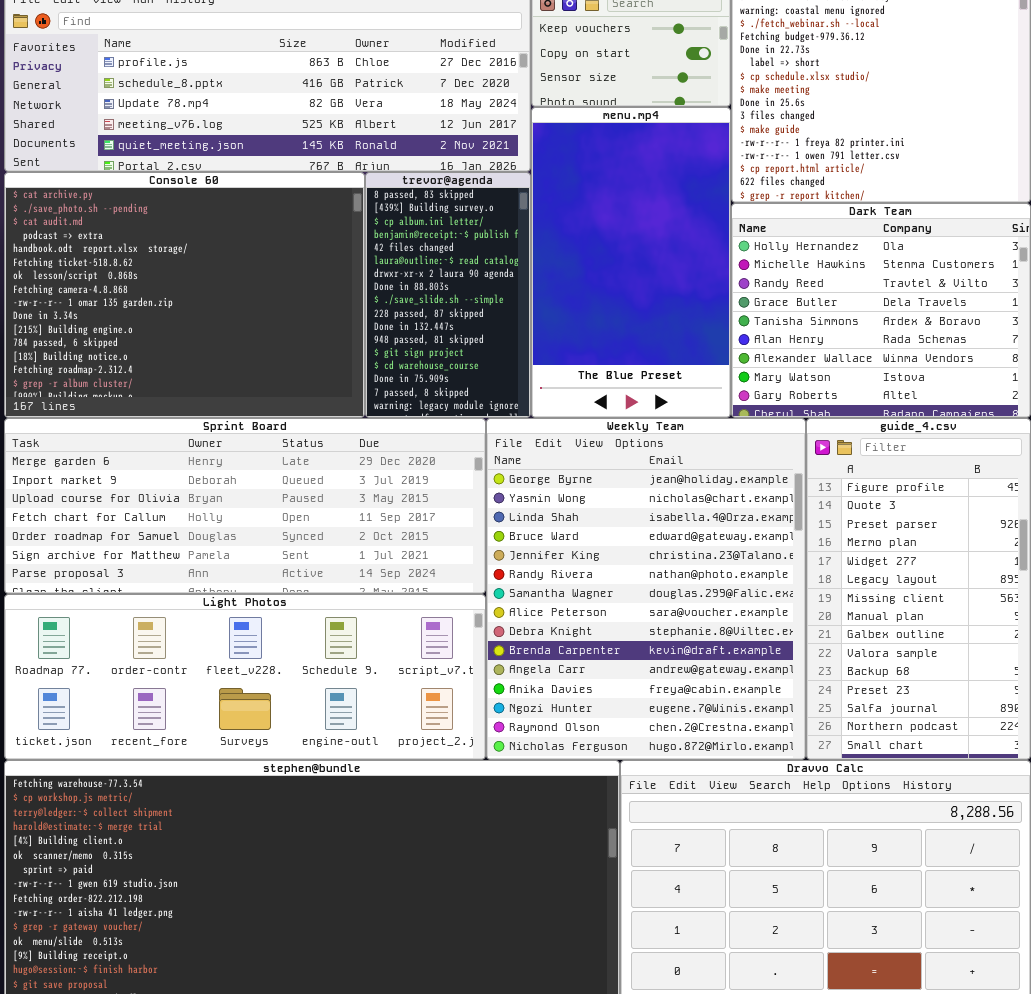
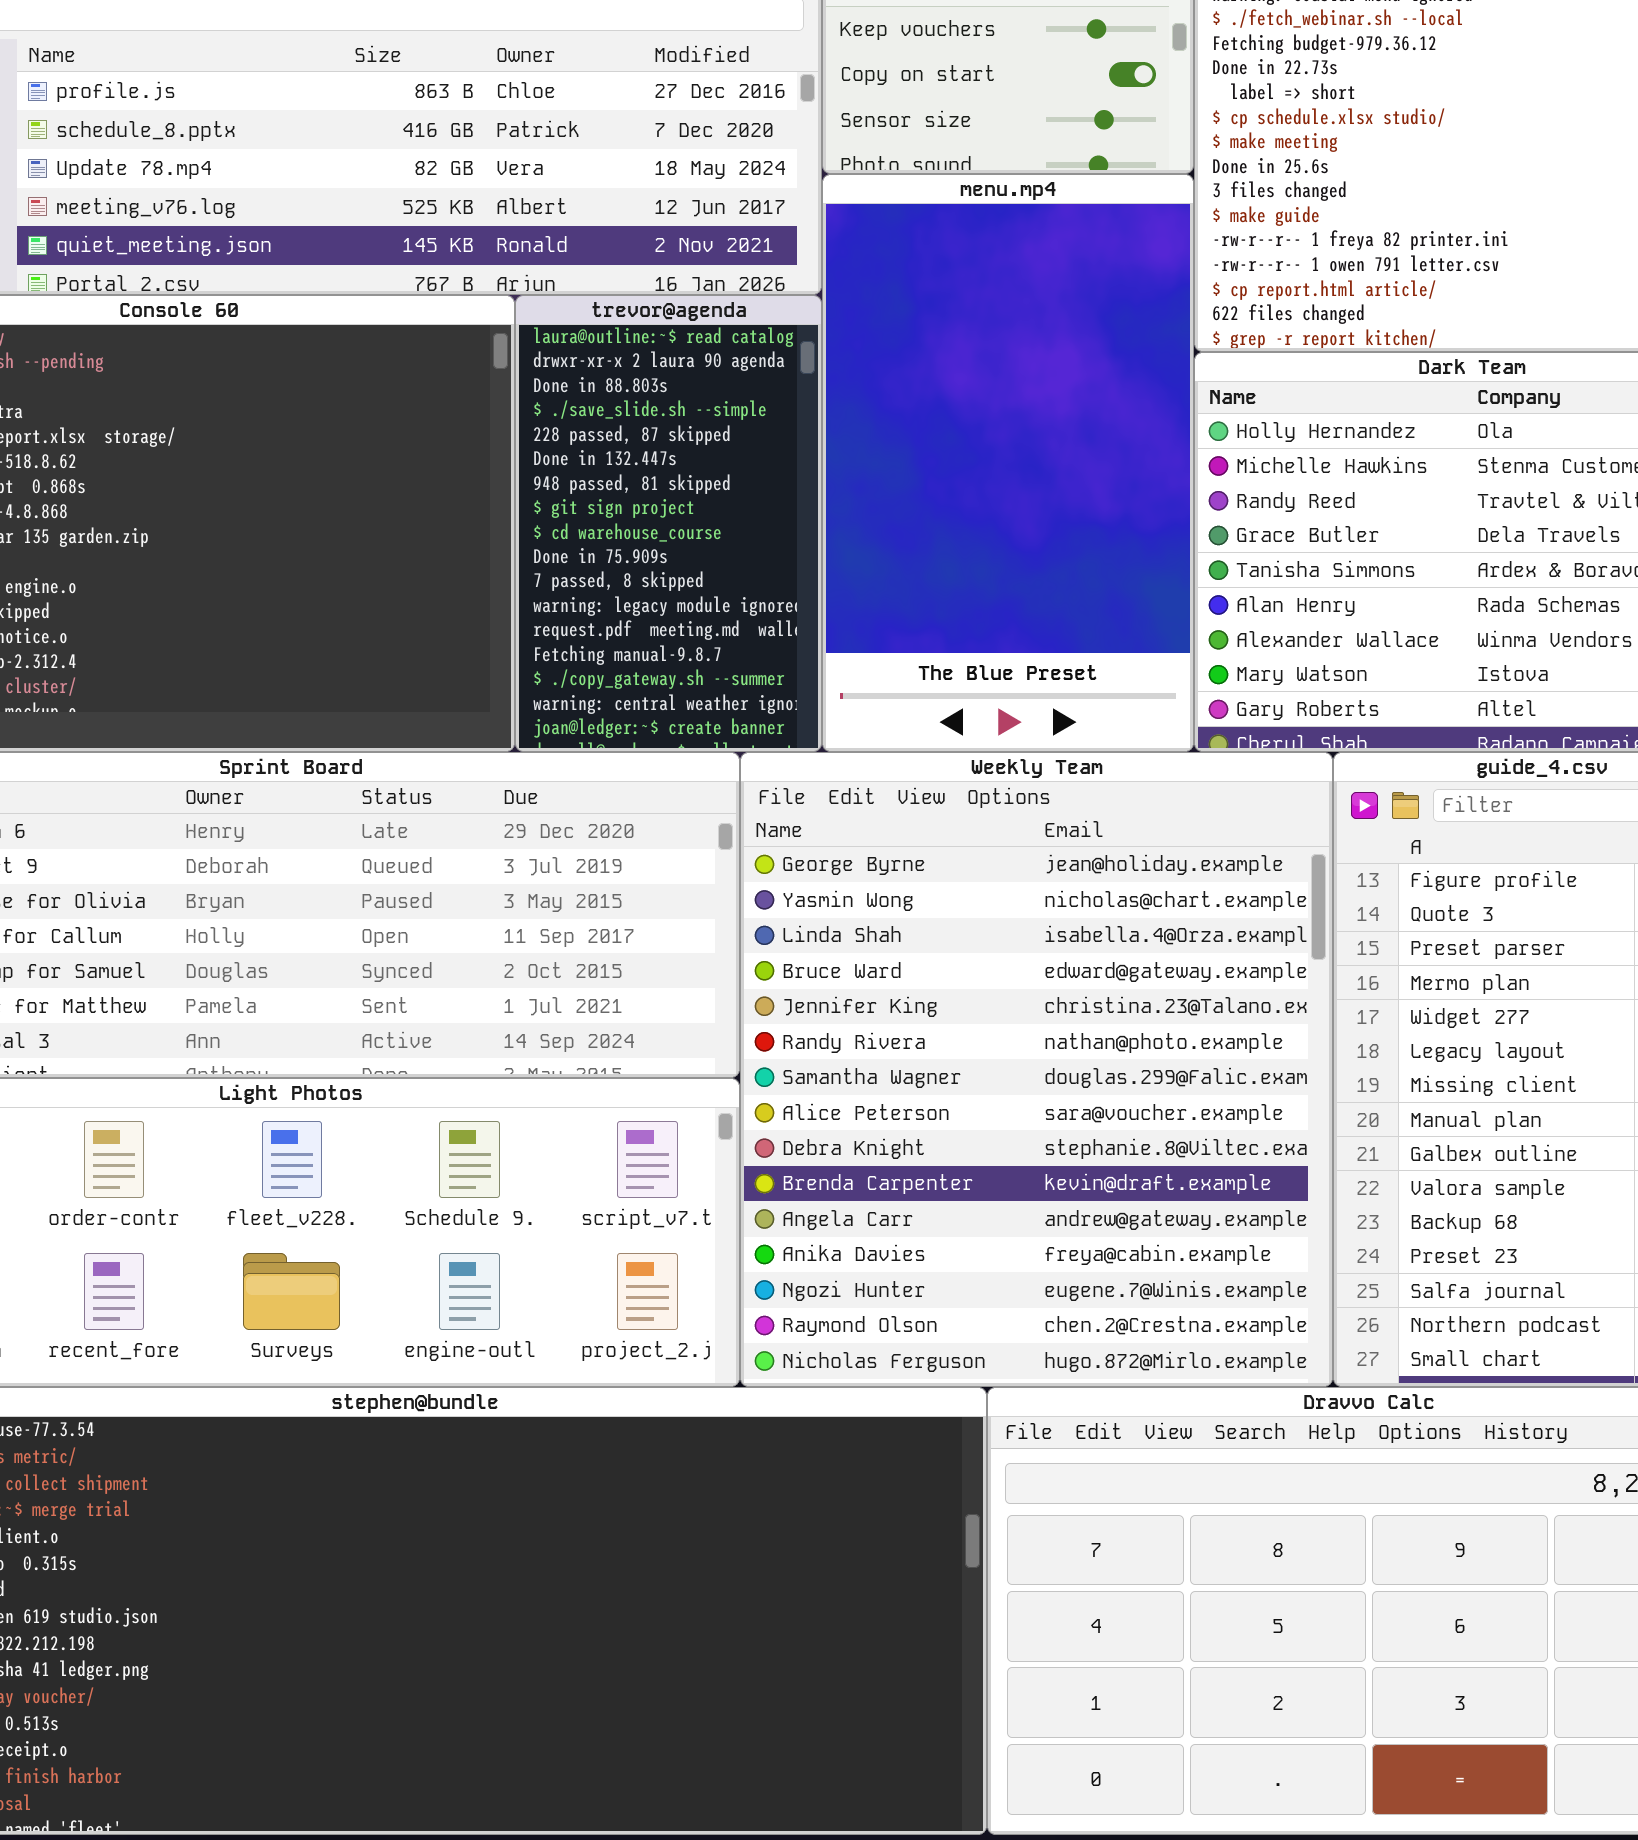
trevor@agenda: [365,172,531,418] -> [515,295,822,752], scrolled down 5 rows

